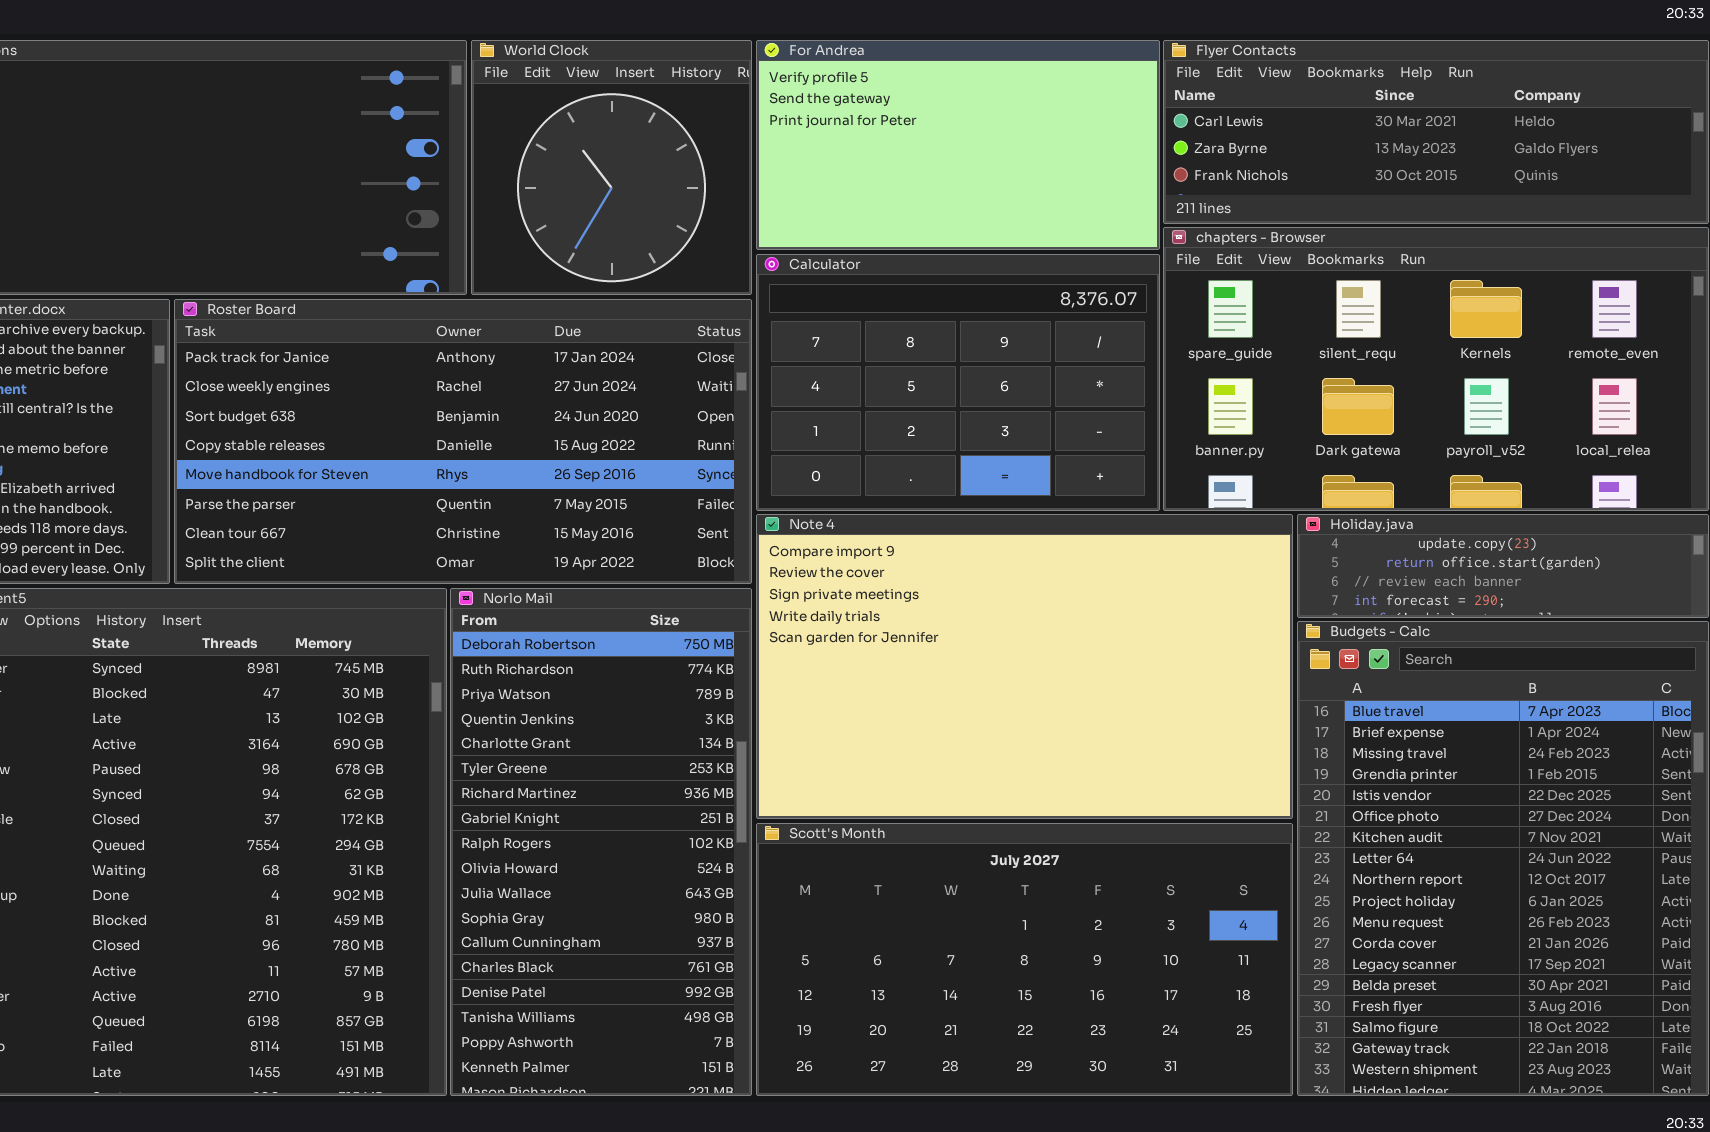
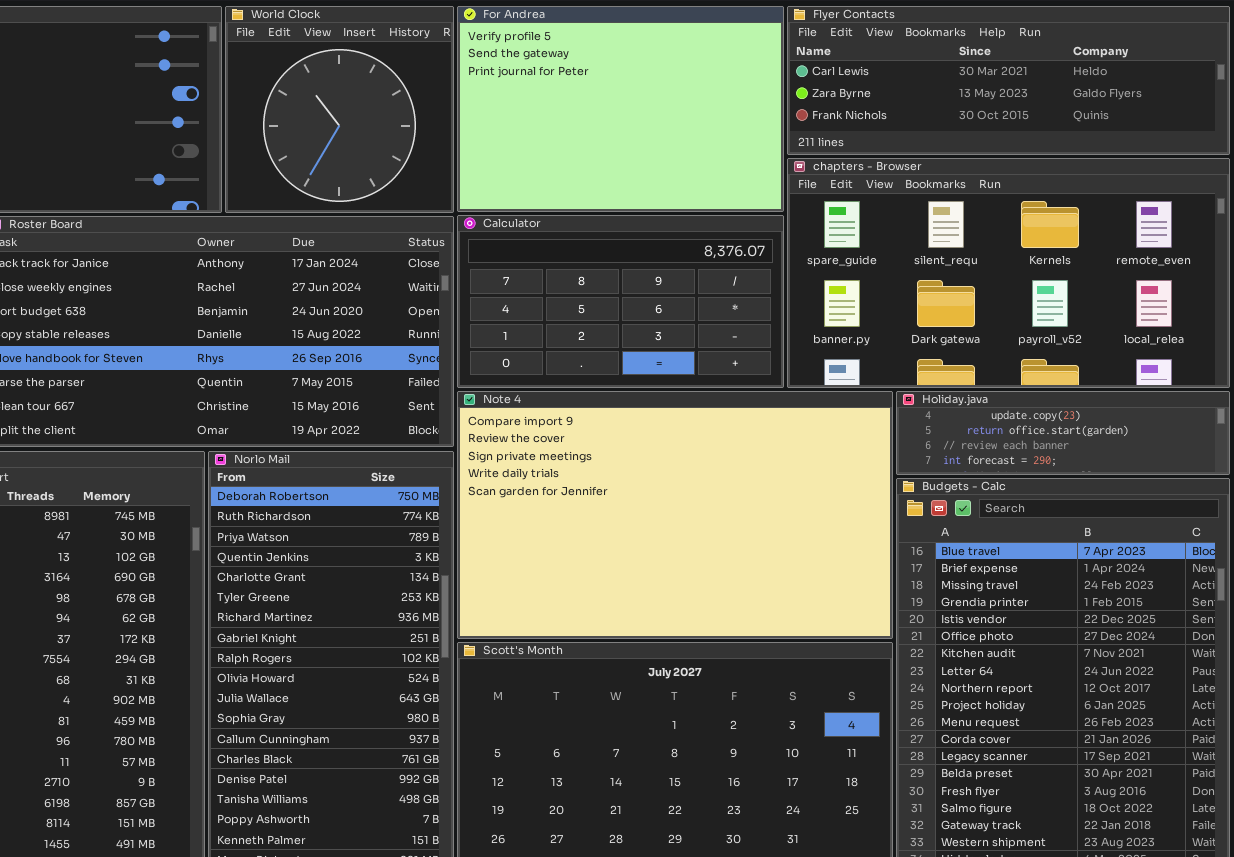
For Andrea: [756,40,1160,250] -> [457,6,784,212], resized
Calculator: [756,254,1160,511] -> [457,215,784,388], resized

